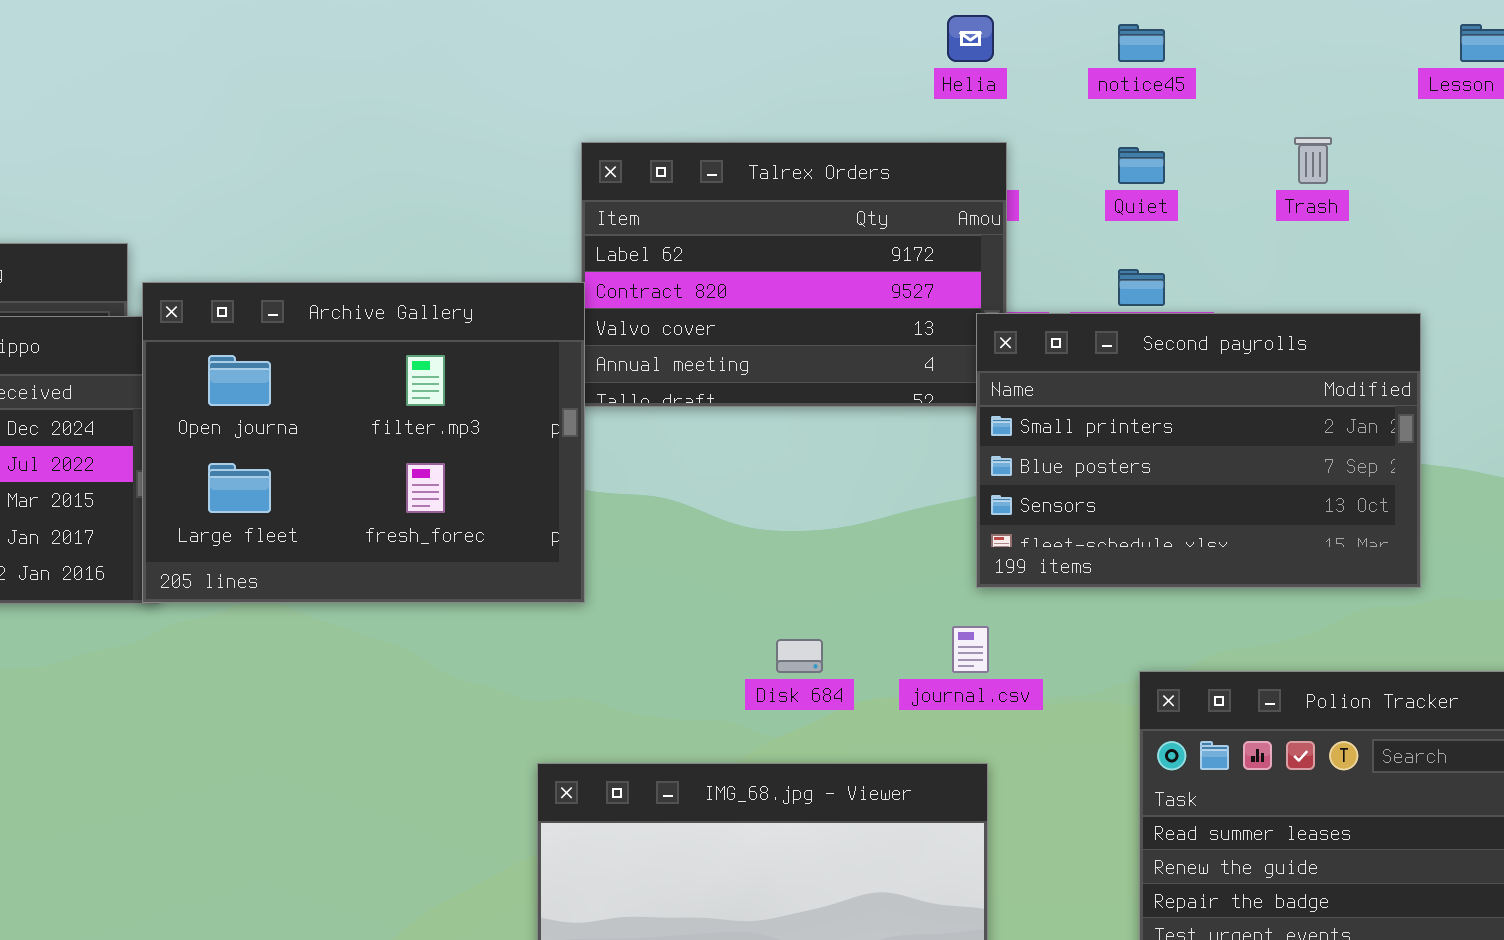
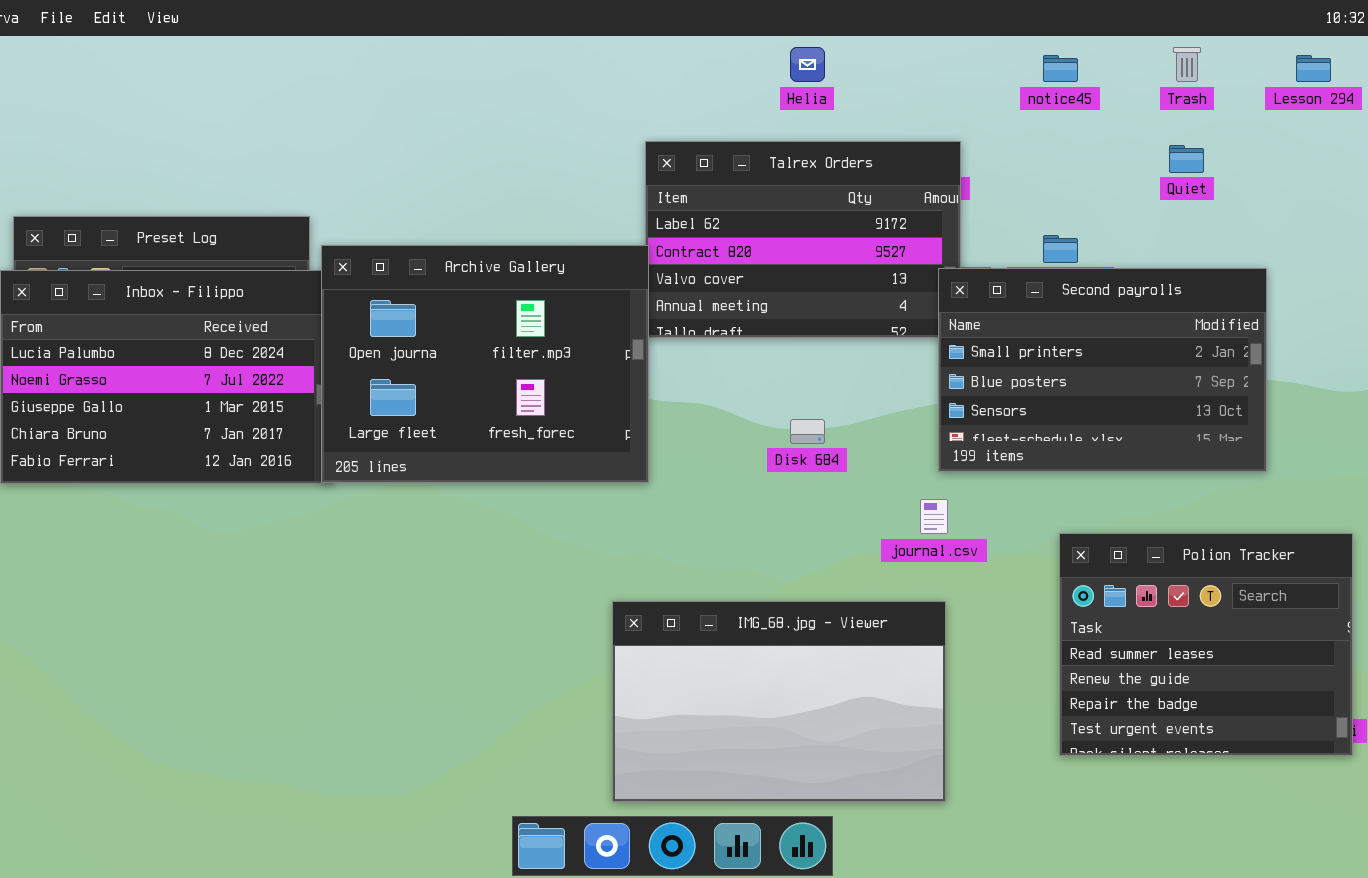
Helia: [947,15,994,62] -> [790,47,825,82], moved
Trash: [1294,137,1332,184] -> [1173,47,1201,82], moved
Quiet: [1118,147,1165,184] -> [1169,145,1204,173], moved
Disk 684: [776,639,823,673] -> [790,419,825,444], moved

